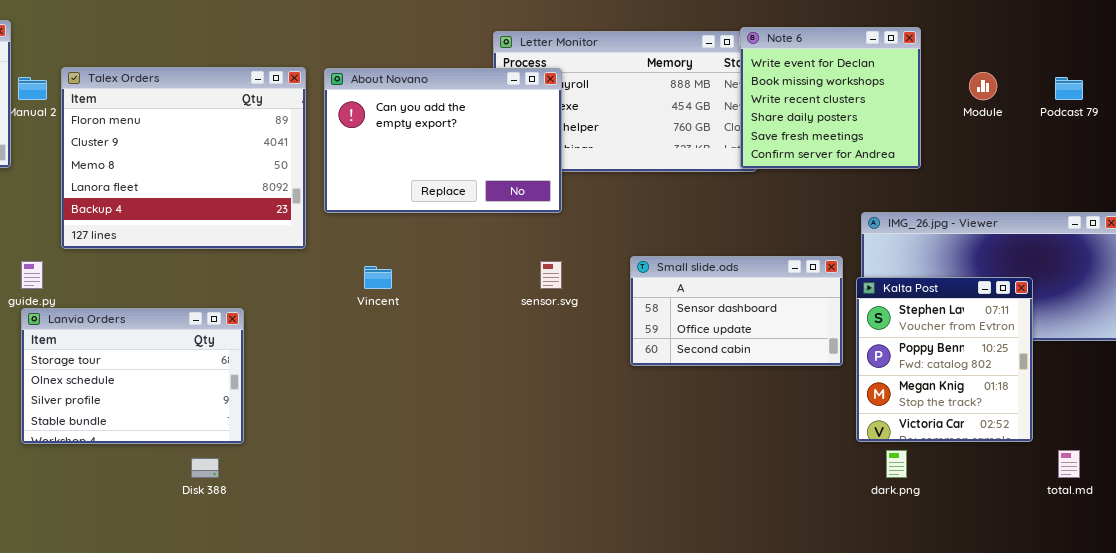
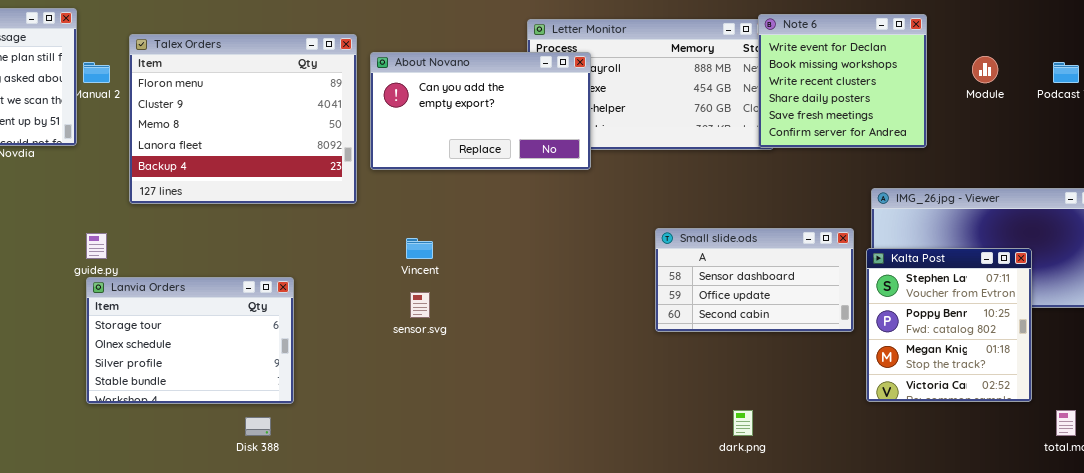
Talex Orders: [61,67,306,249] -> [129,34,357,204], moved
About Novano: [324,68,562,213] -> [370,52,591,170], resized
sensor.svg: [540,261,562,289] -> [410,292,430,318], moved
dark.png: [886,450,907,478] -> [733,410,753,436], moved

